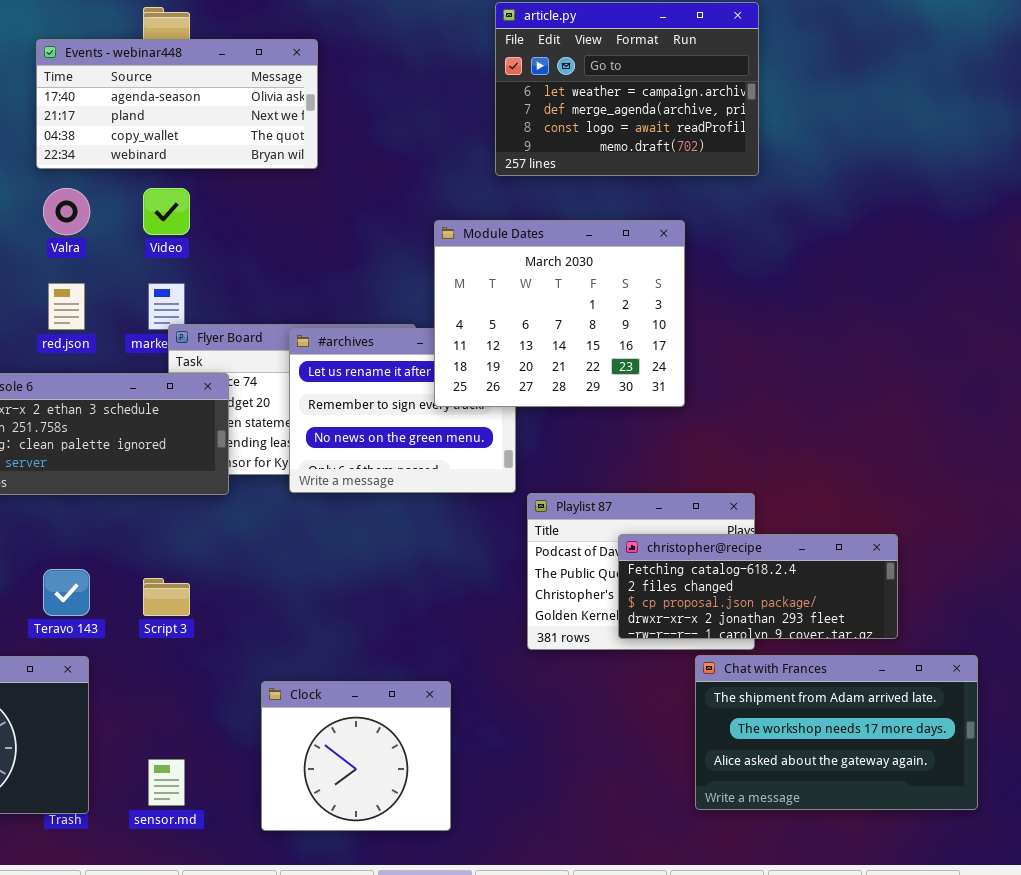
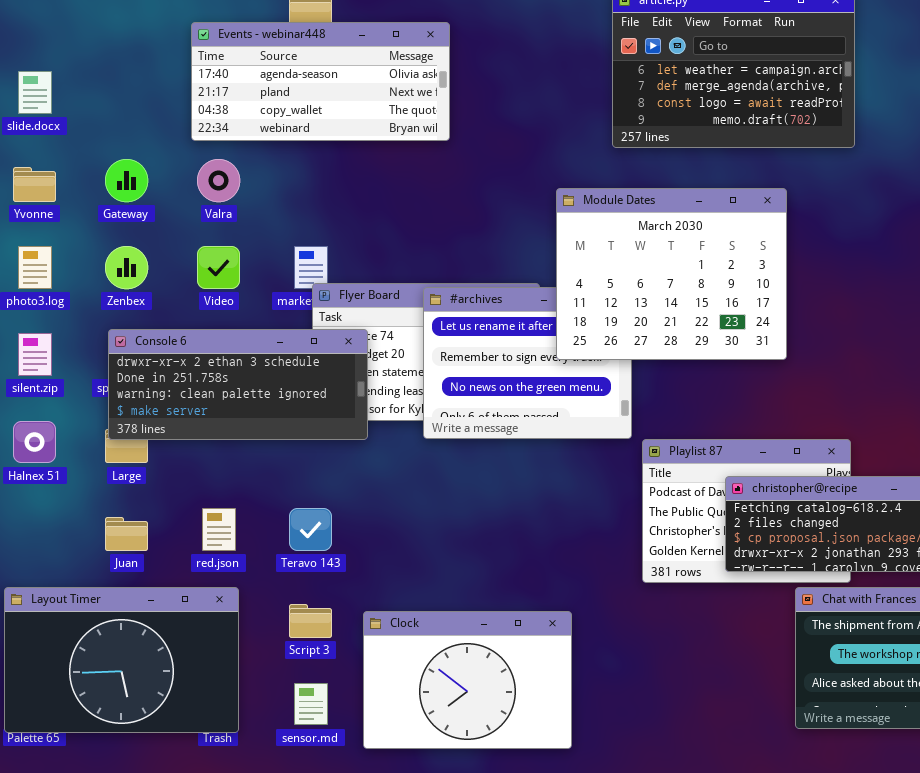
Video: [143,188,190,235] -> [197,246,240,289], moved
red.json: [48,283,85,330] -> [202,508,236,551], moved
Teravo 143: [43,569,90,616] -> [289,508,332,551], moved
Script 3: [143,578,190,616] -> [289,604,332,638], moved
Clock: [261,681,451,831] -> [363,611,572,749], resized

